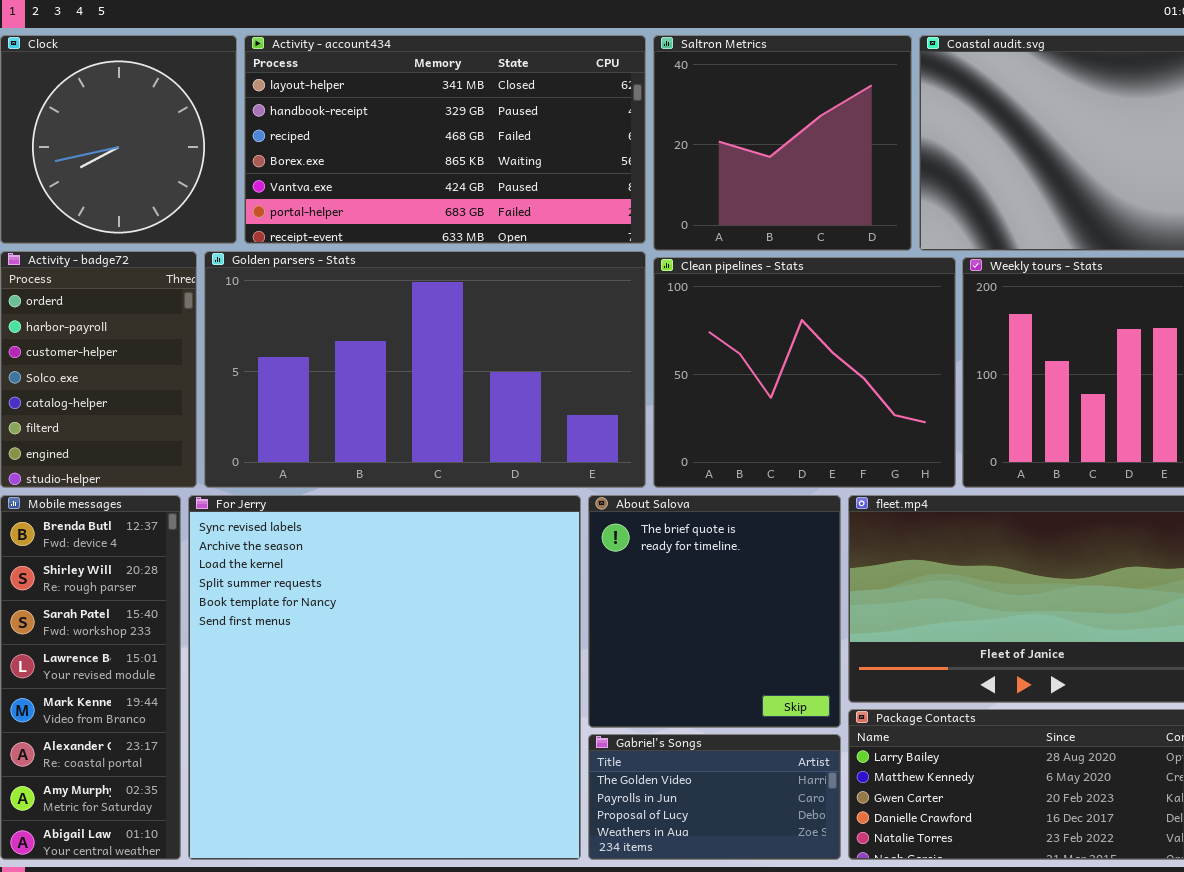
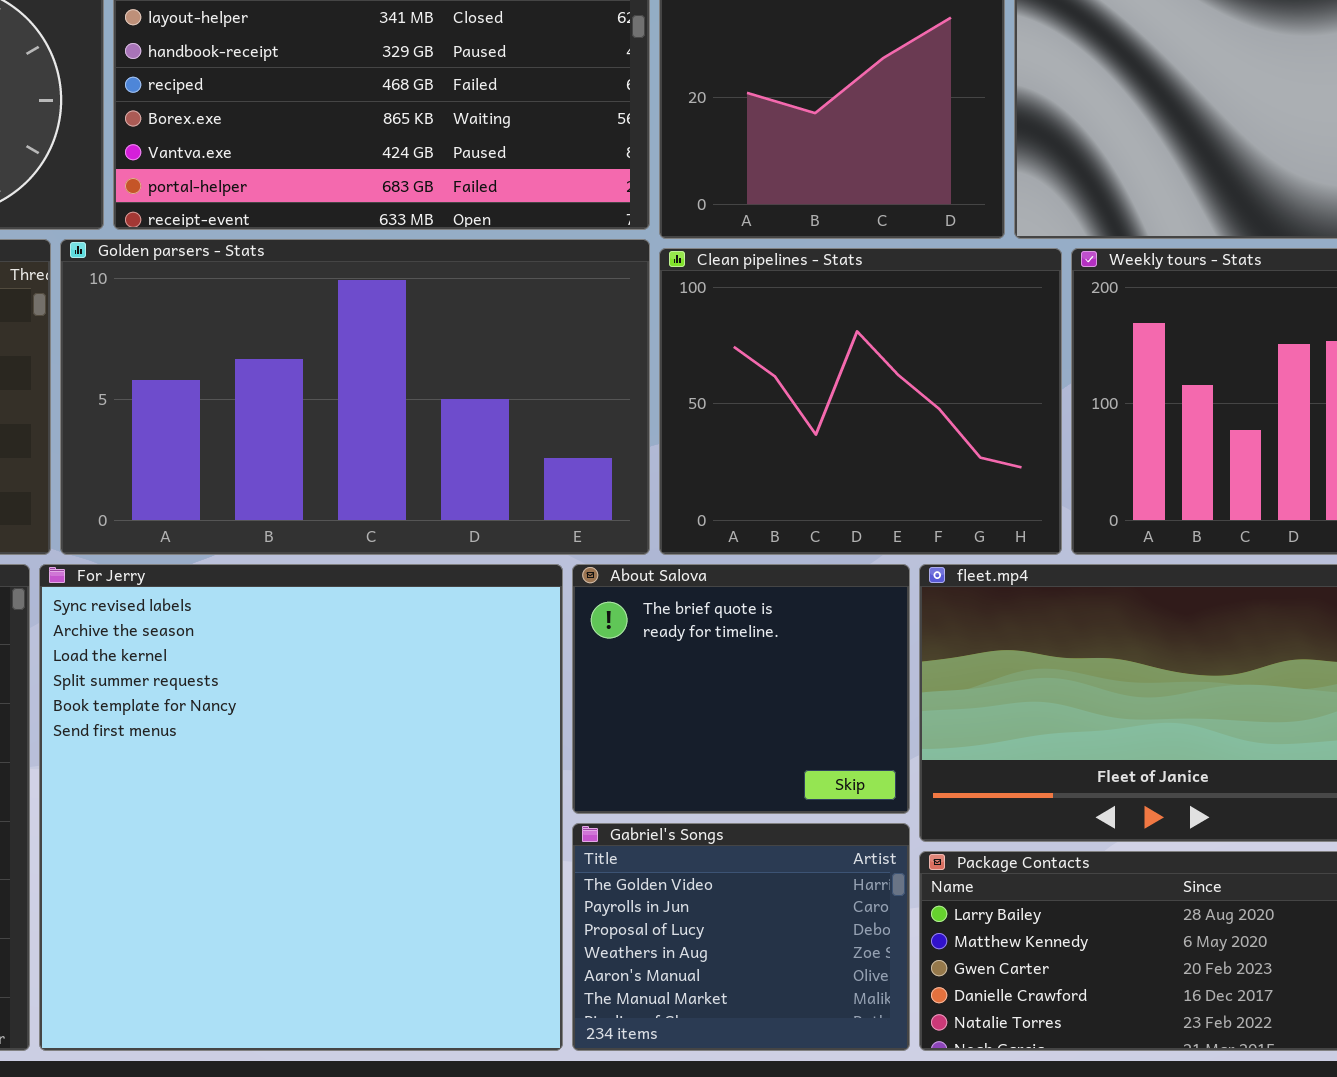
About Salova: [588,495,841,728] -> [572,564,910,814], resized
Gabriel's Songs: [588,734,841,860] -> [572,823,910,1051], resized

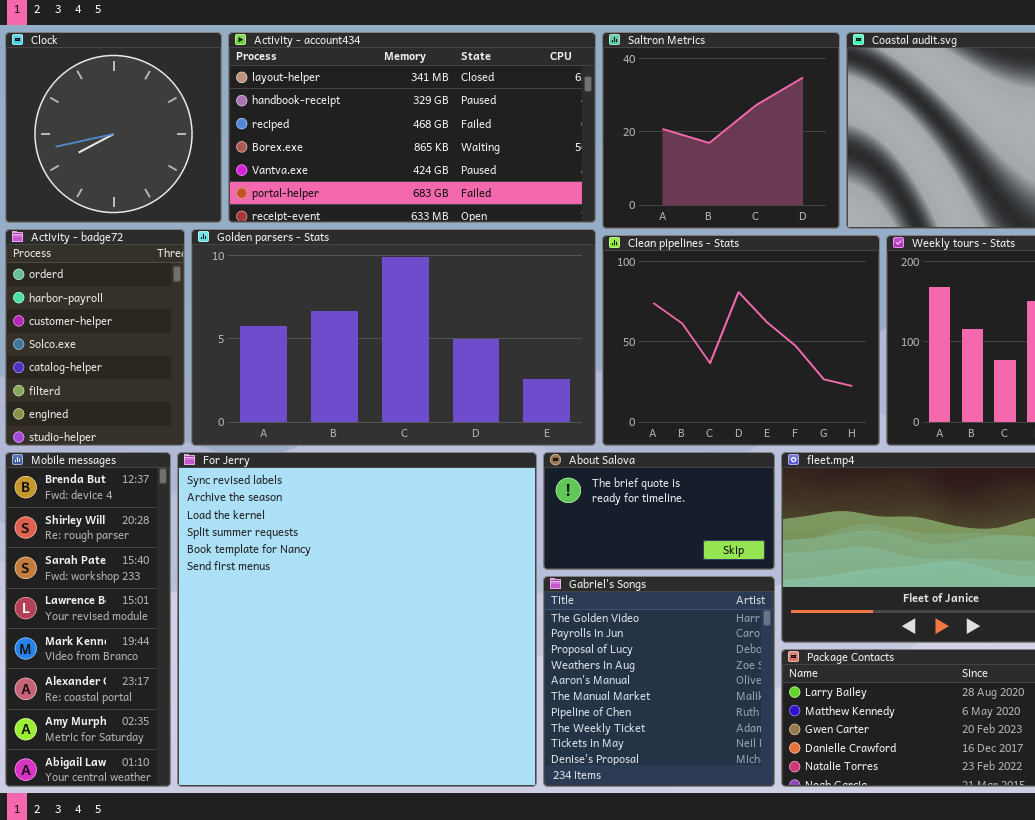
About Salova: [572,564,910,814] -> [543,452,775,570], resized
Gabriel's Songs: [572,823,910,1051] -> [543,576,775,787], resized

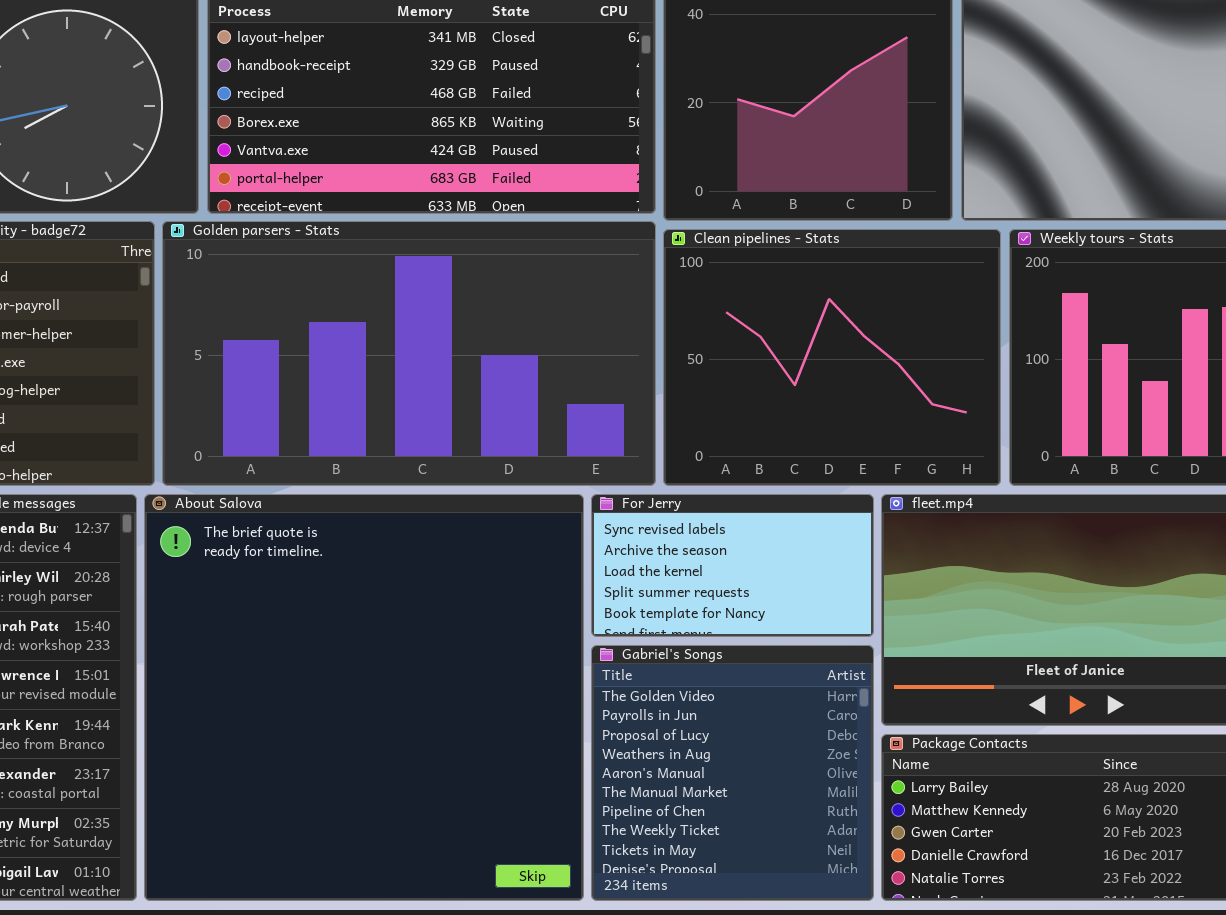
For Jerry: [177,452,537,787] -> [591,494,874,637], moved, resized
About Salova: [543,452,775,570] -> [144,494,584,901], moved, resized

